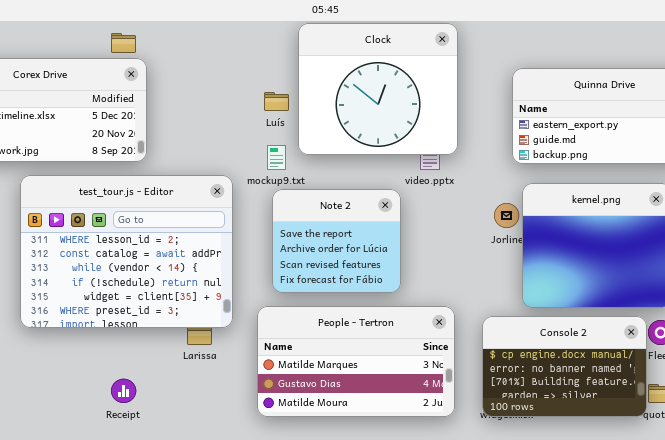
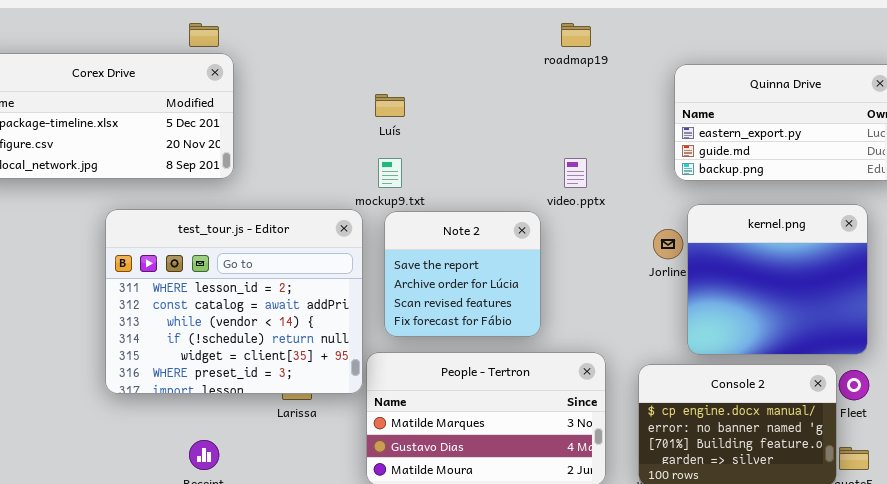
Clock: [298,23,458,155] -> none, closed
test_tour.js - Editor: [20,175,233,328] -> [105,209,363,394], moved

